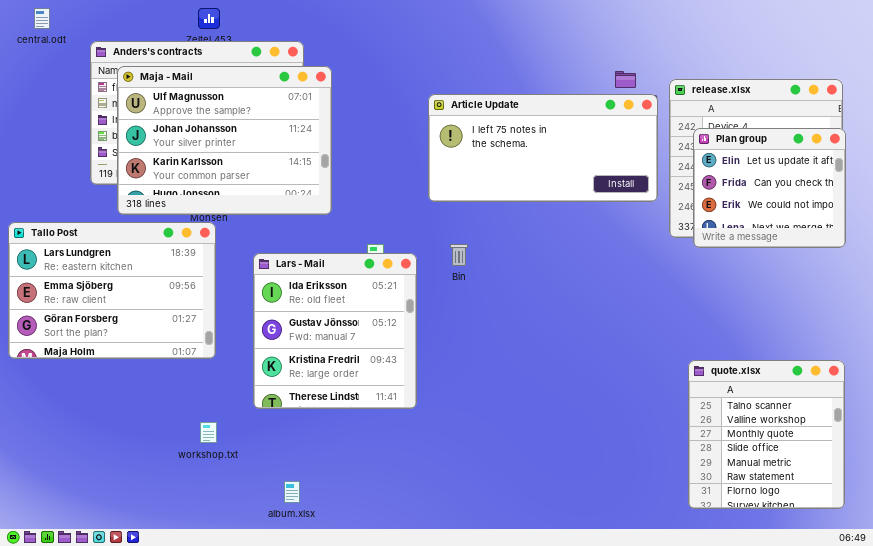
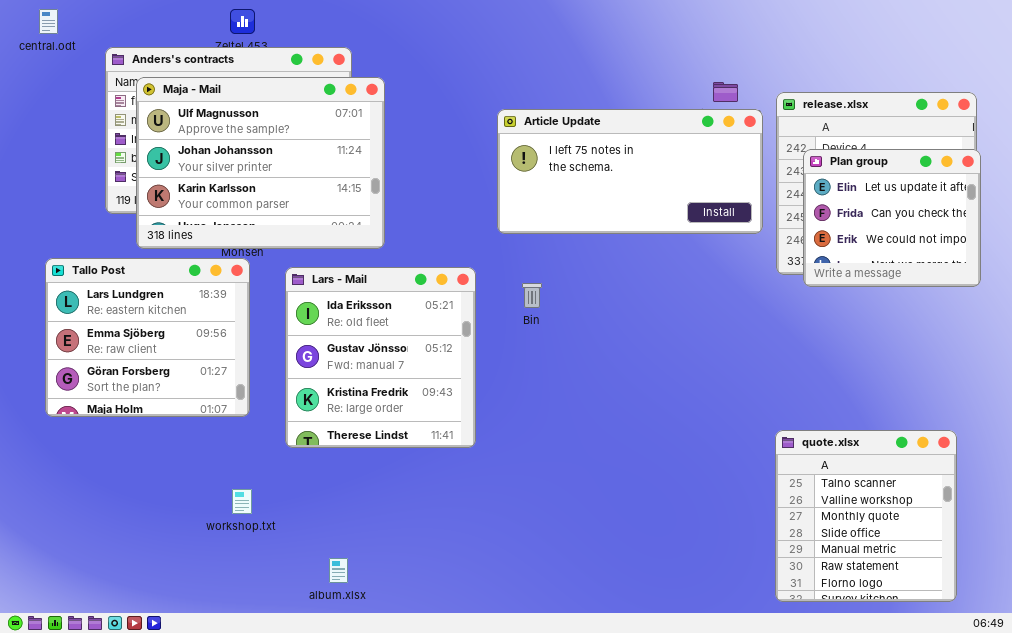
Tallo Post: [8,222,216,359] -> [45,258,250,417], resized
Lars - Mail: [253,253,417,409] -> [285,267,476,448], moved
quote.xlsx: [688,360,845,509] -> [775,430,957,602], moved

